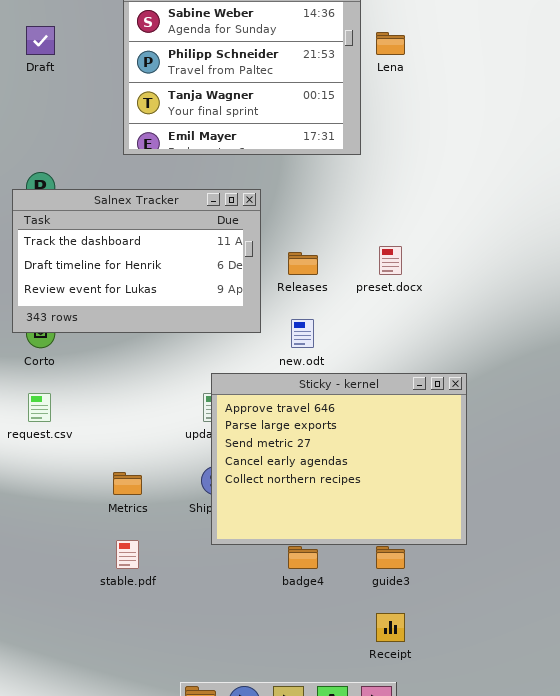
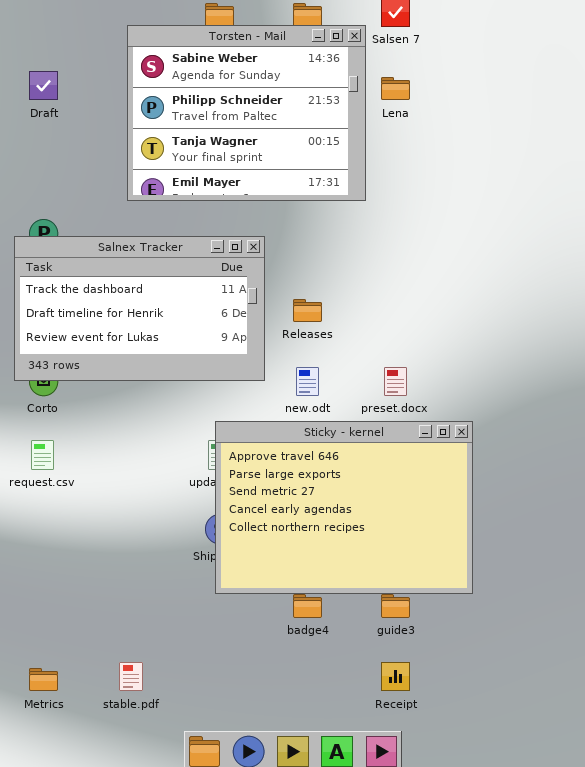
preset.docx: [379,246,402,275] -> [384,367,407,396], moved
Metrics: [113,472,142,495] -> [29,668,58,691], moved
stable.pdf: [116,540,139,569] -> [119,662,143,691], moved

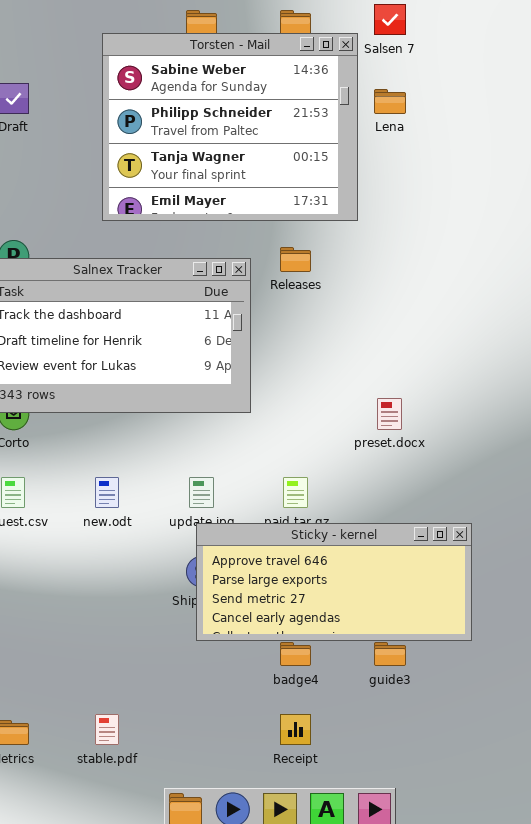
Releases: [293,299,322,322] -> [280,247,311,272], moved
new.odt: [296,367,319,396] -> [95,477,119,508], moved
Sticky - kernel: [215,421,473,594] -> [196,523,472,641], resized
Receipt: [381,662,410,691] -> [280,714,311,745], moved

